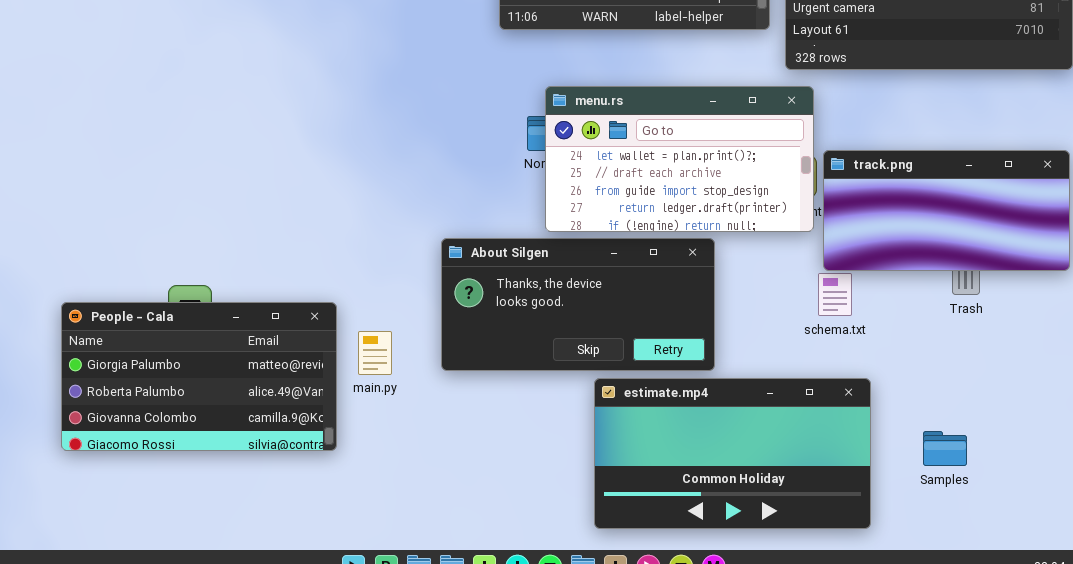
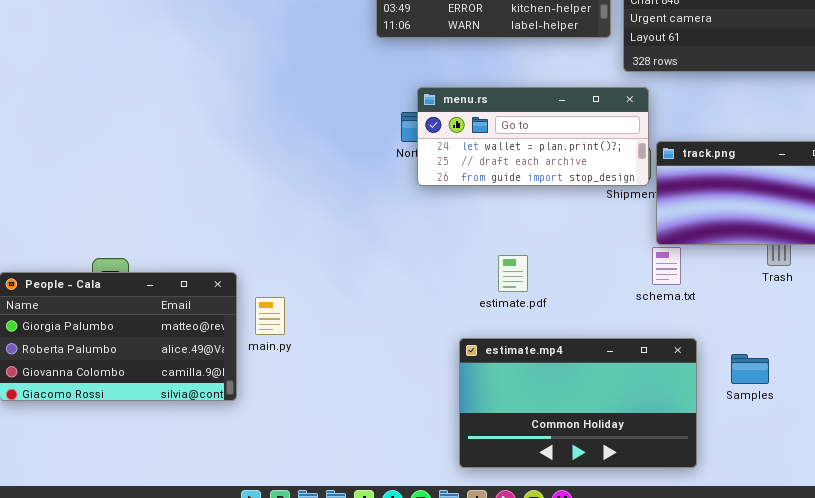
menu.rs: [545,86,814,232] -> [417,87,649,186], resized
About Silgen: [441,238,715,371] -> none, closed
Samples: [923,431,967,466] -> [731,354,769,384], moved

